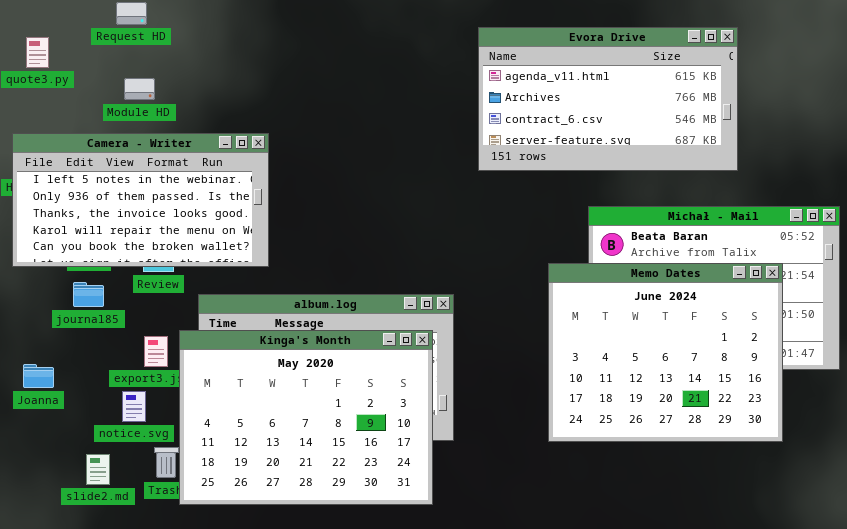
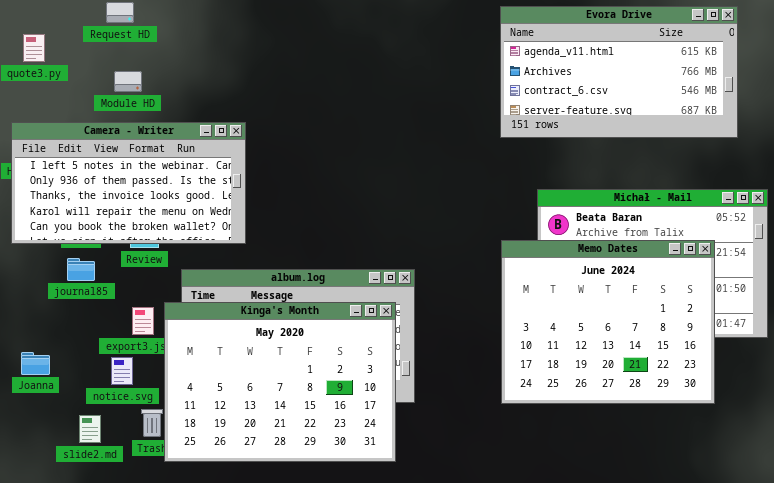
Evora Drive: [478,27,738,171] -> [500,6,738,138], moved
Joanna: [23,364,54,388] -> [21,352,50,375], moved

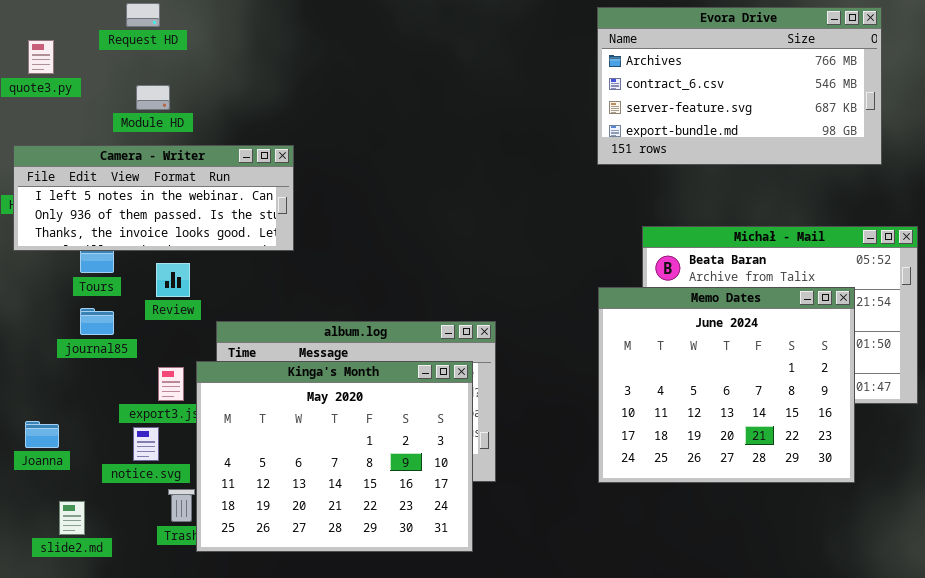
Evora Drive: [500,6,738,138] -> [597,7,882,165], scrolled down 1 row
Camera - Writer: [11,122,246,244] -> [13,145,294,251], resized
slide2.md: [79,415,101,443] -> [59,501,85,535], moved

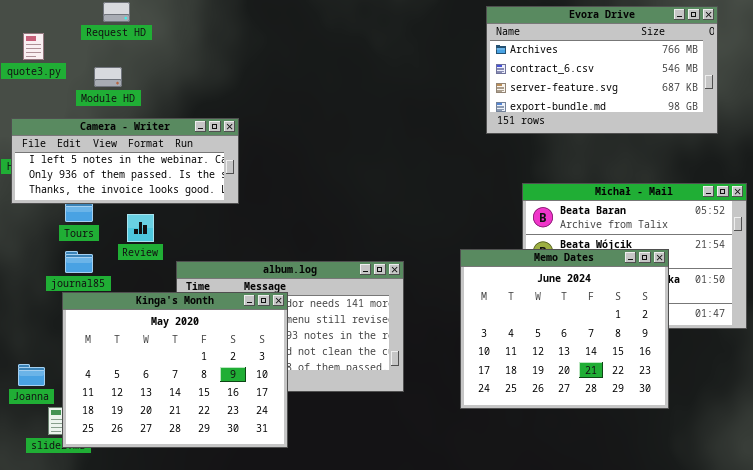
Module HD: [136,85,170,110] -> [94,67,122,87], moved
Memo Dates: [598,287,855,483] -> [460,249,669,409], moved
Kinga's Month: [196,361,473,552] -> [62,292,288,448], moved
Joanna: [25,421,59,448] -> [18,364,45,386], moved

